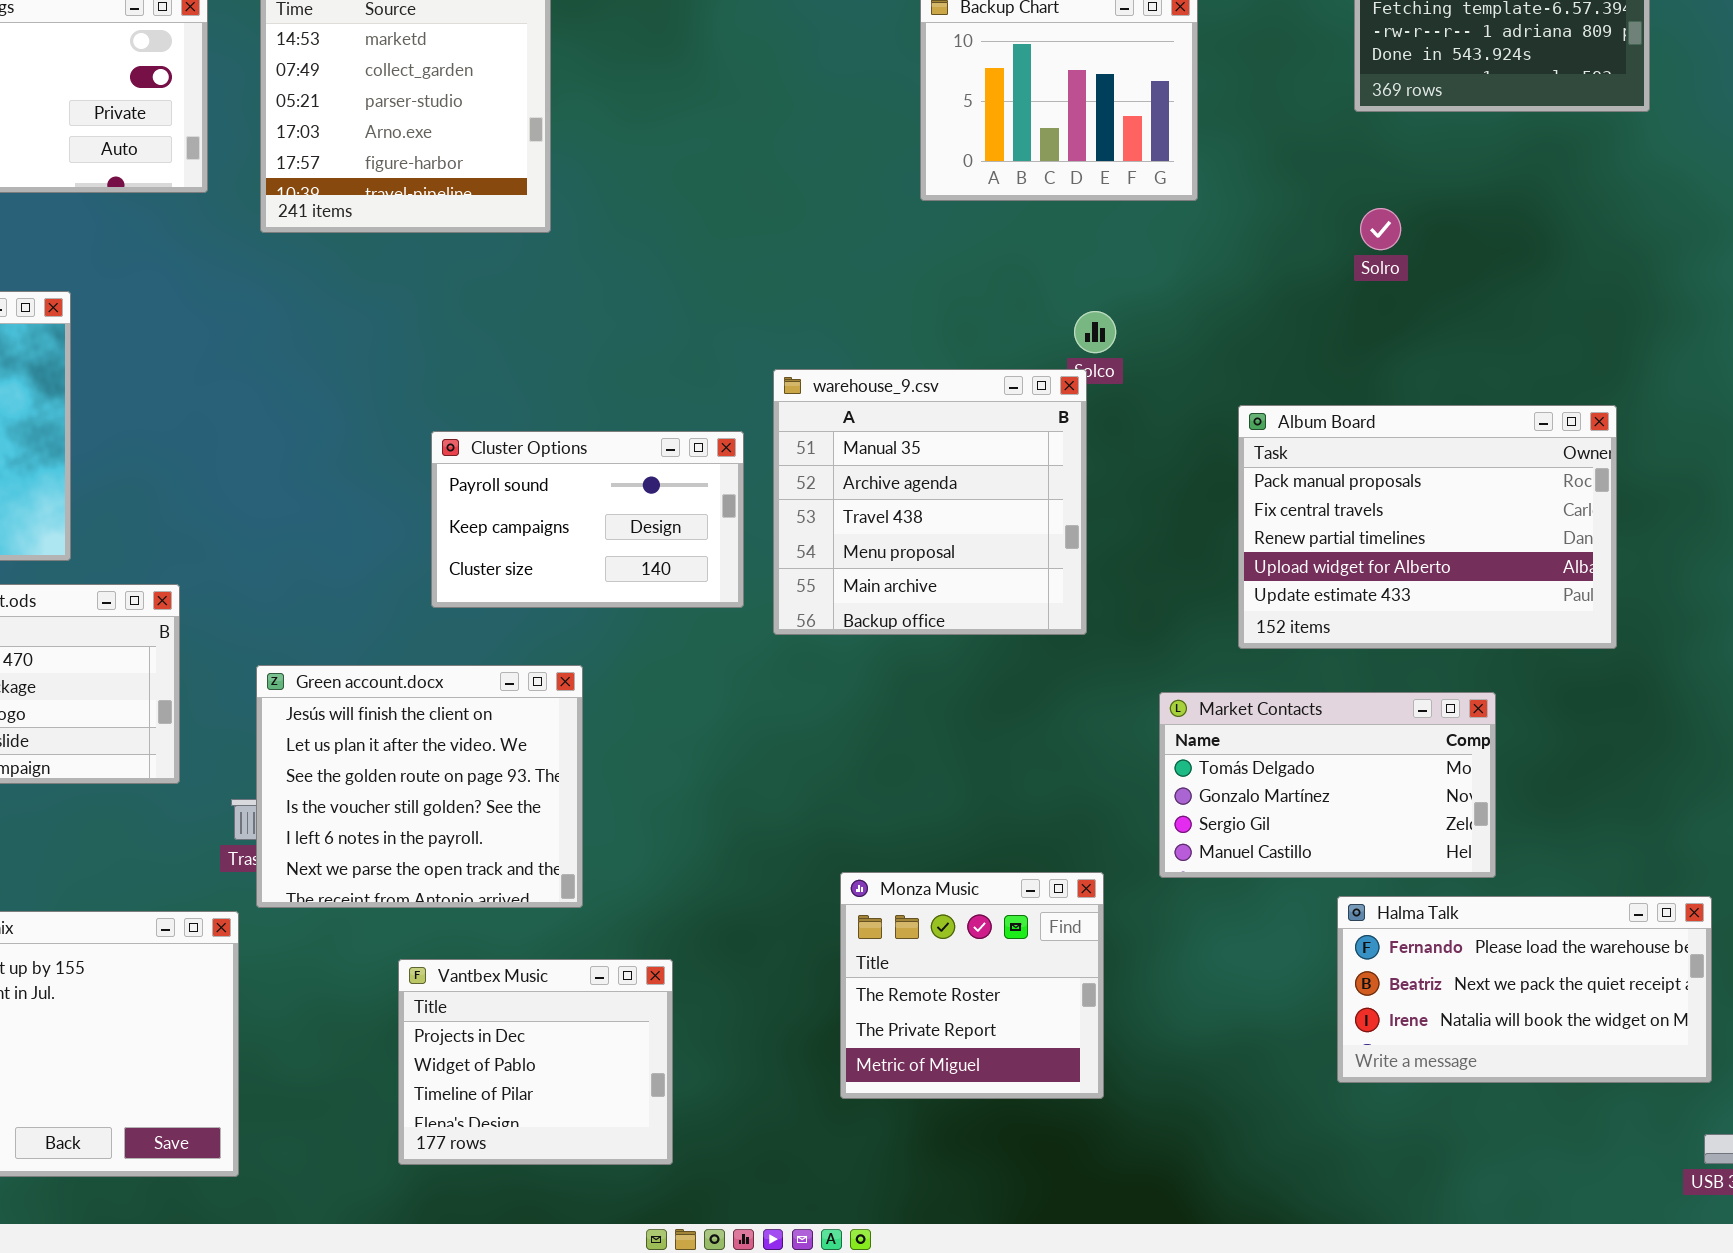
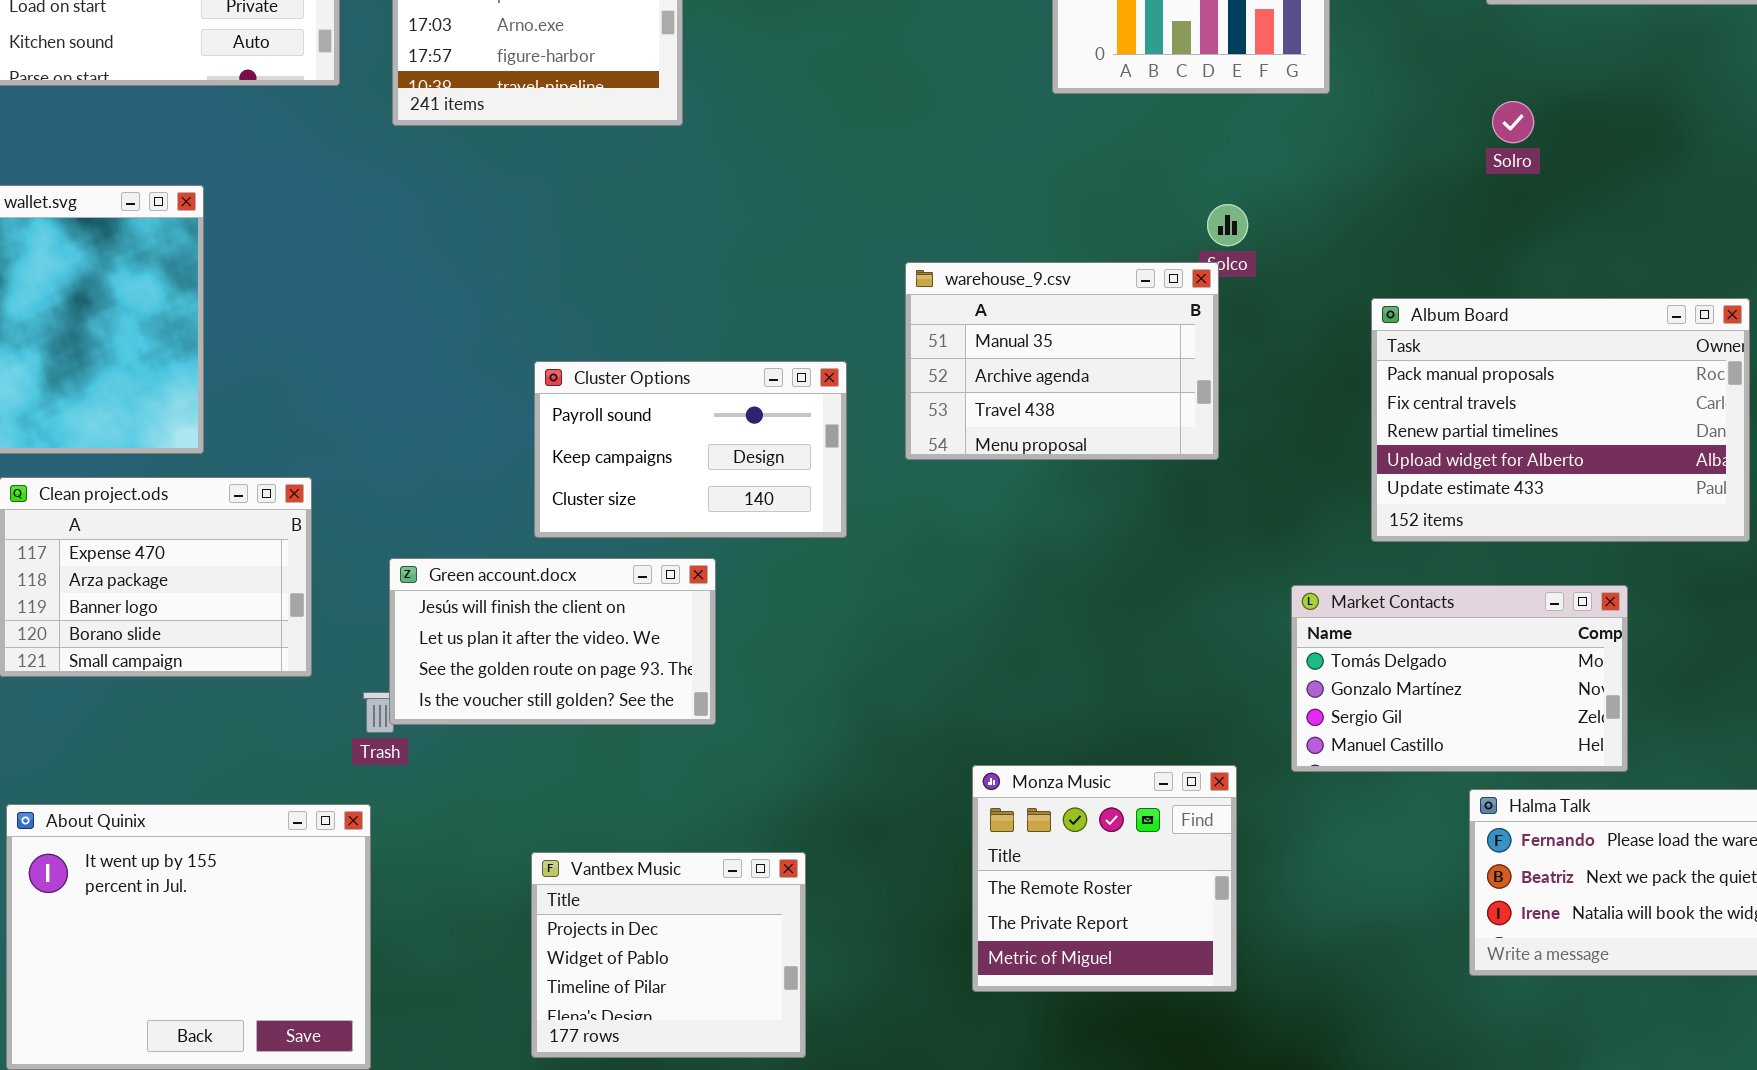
warehouse_9.csv: [773,369,1087,635] -> [905,262,1219,460], resized
Cluster Options: [431,431,744,608] -> [534,361,847,538], moved
Green account.docx: [256,665,583,908] -> [389,558,716,725], resized

